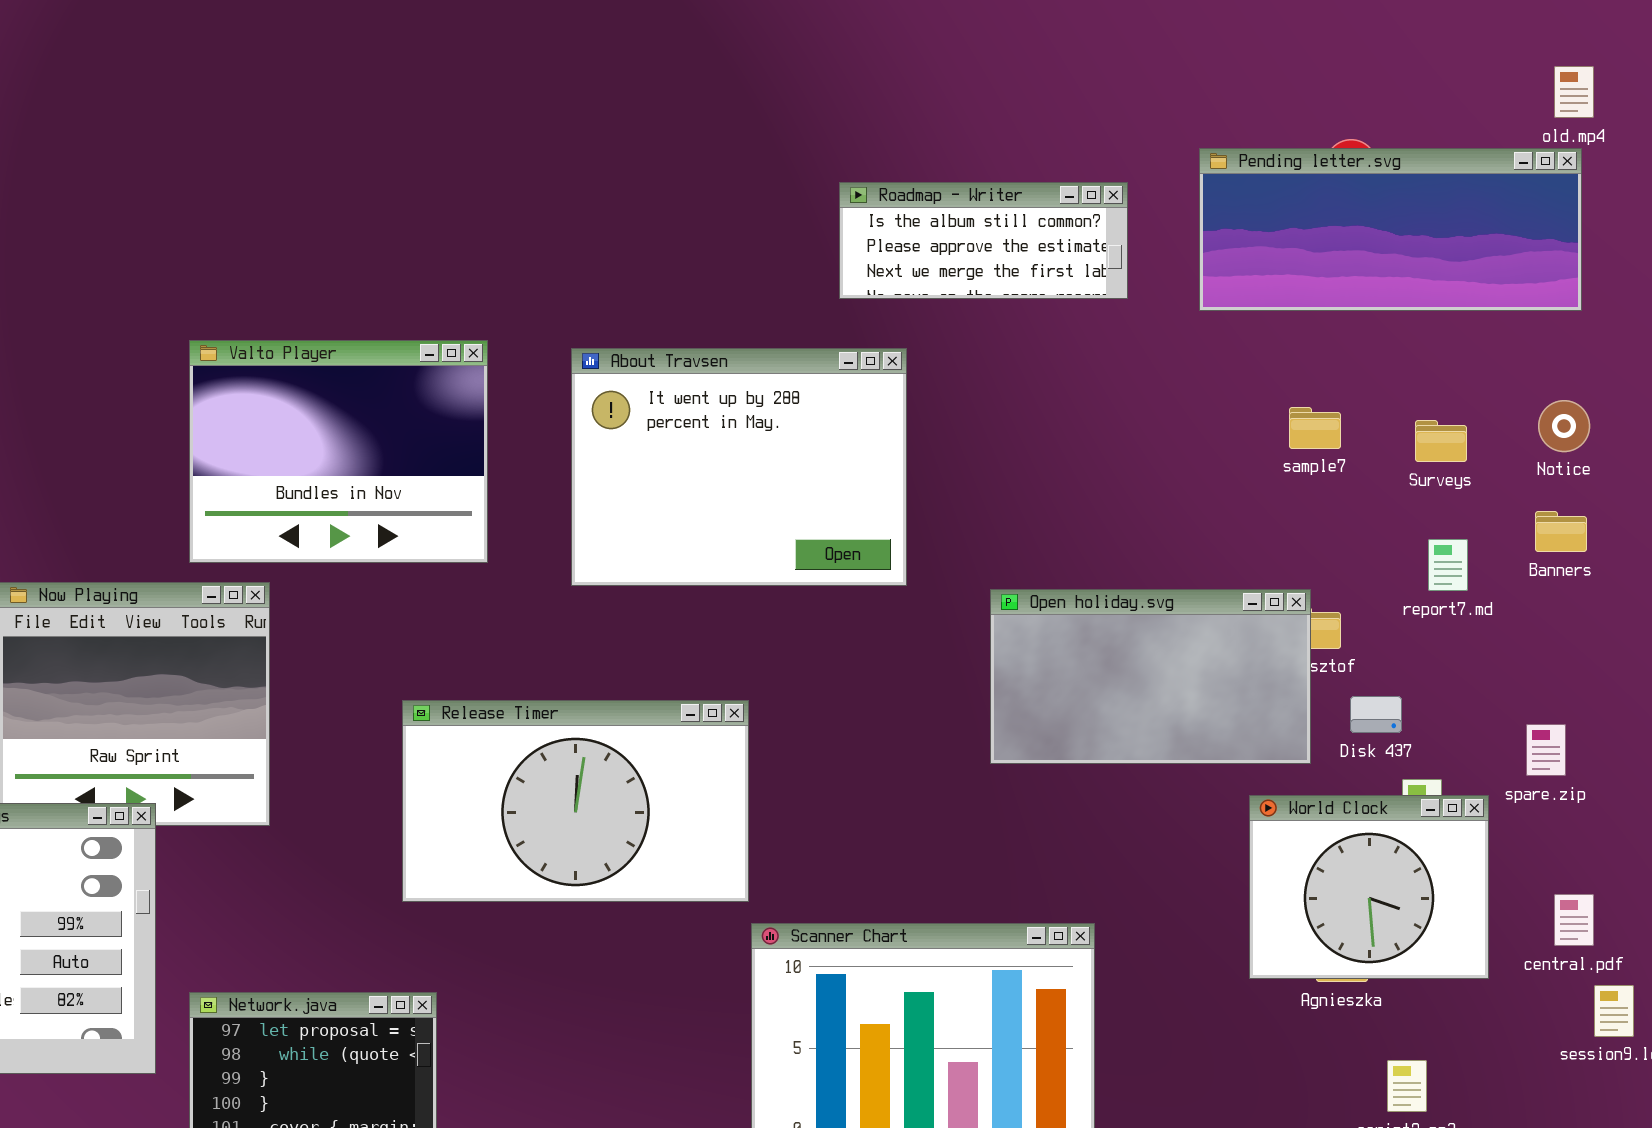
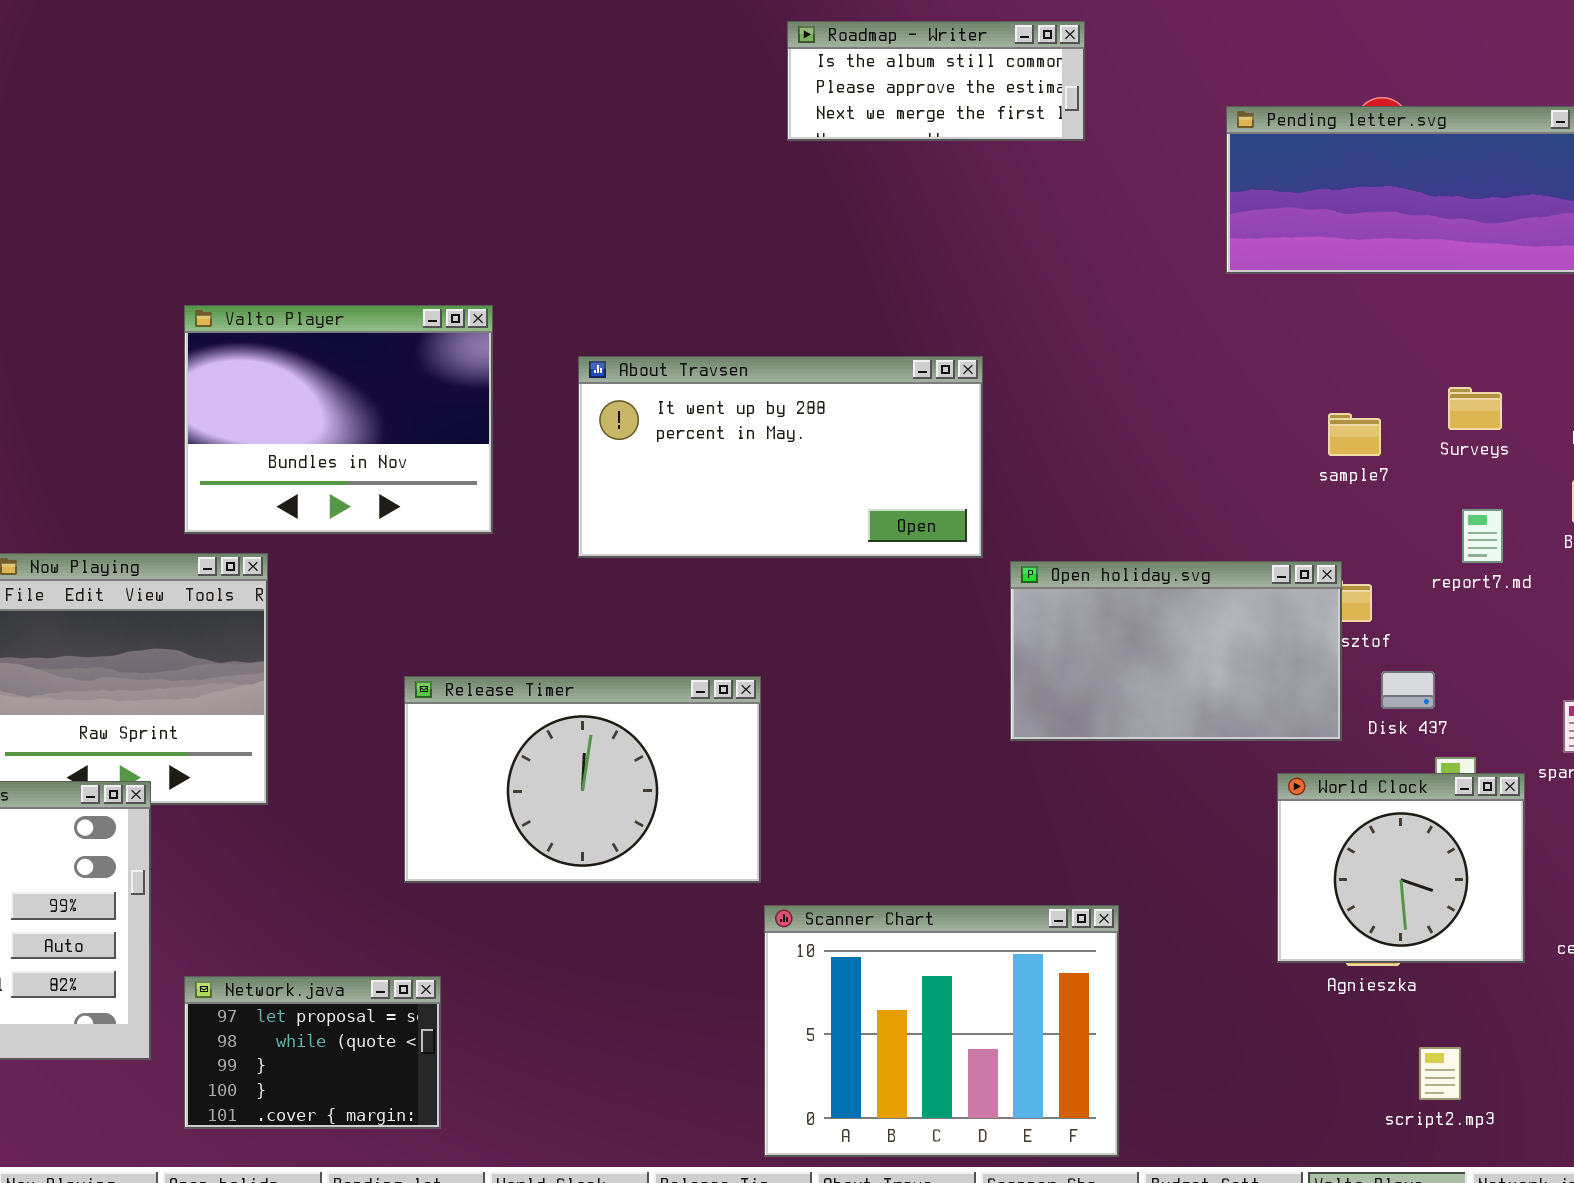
Roadmap - Writer: [839,182,1128,299] -> [787,21,1085,141], moved
About Travsen: [571,348,907,586] -> [578,356,983,558], resized
sample7: [1289,407,1341,449] -> [1328,413,1381,456], moved

